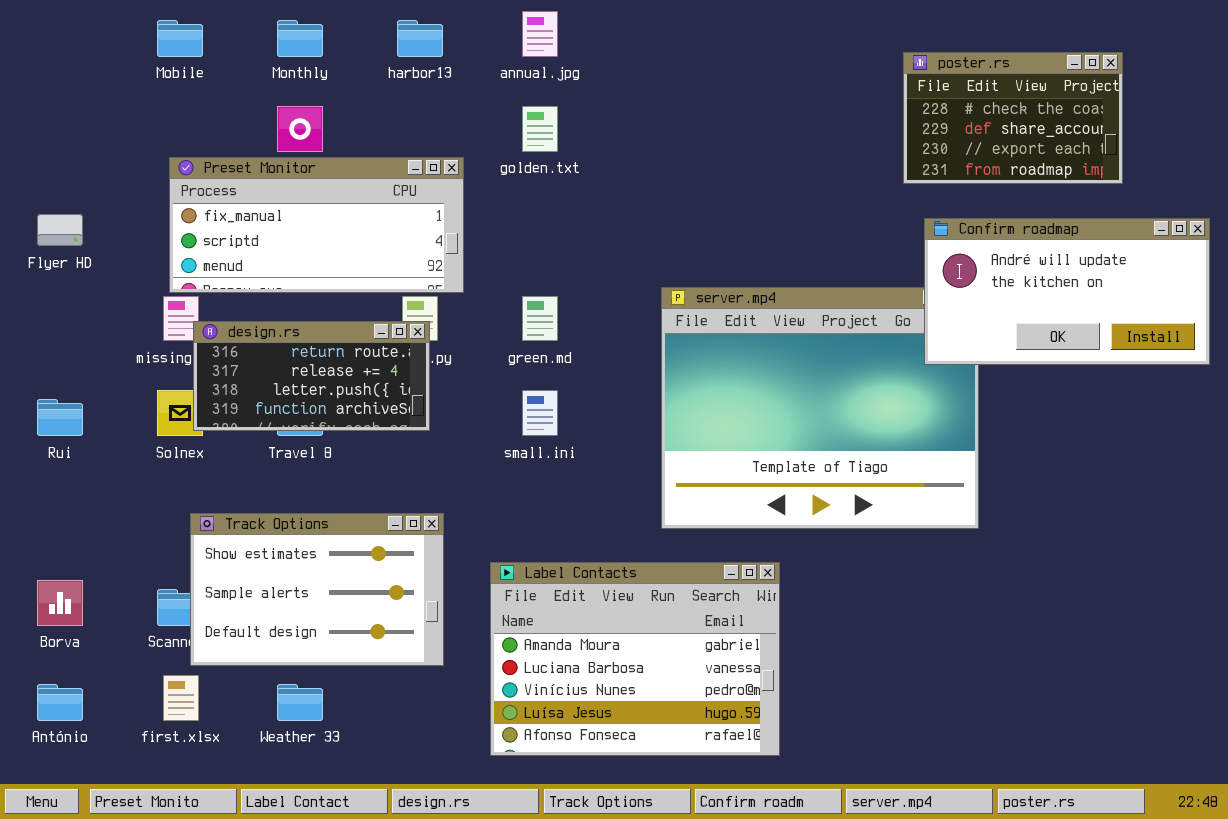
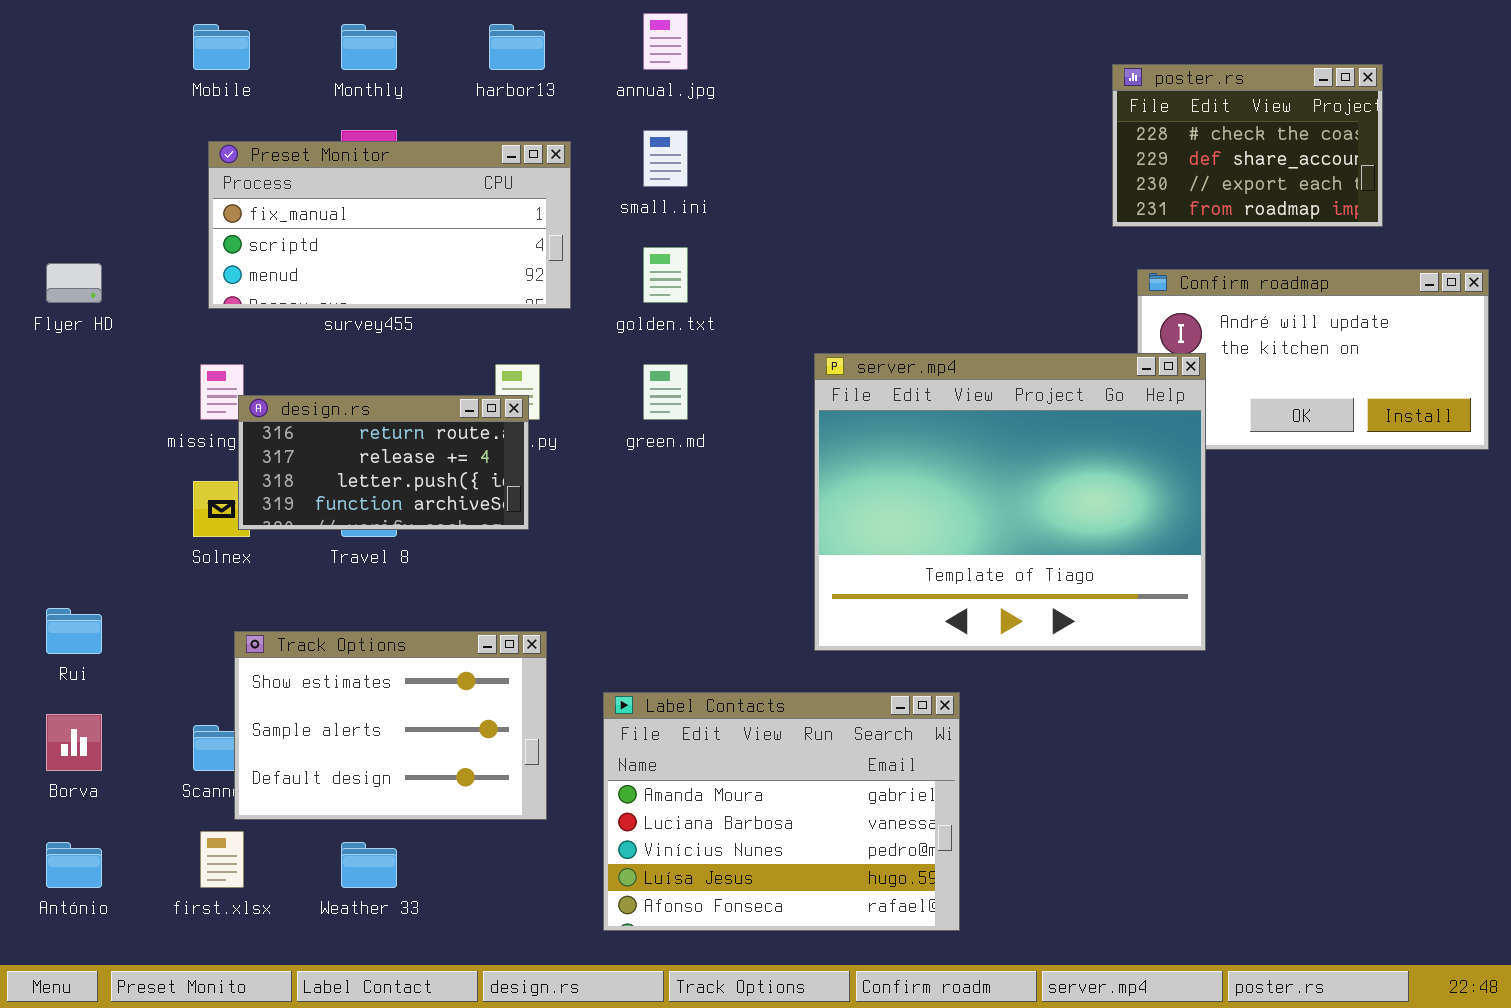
golden.txt: [522,106,558,152] -> [643,247,688,303], moved
Preset Monitor: [169,157,464,293] -> [208,141,571,309], moved
server.mp4: [661,287,979,529] -> [814,353,1206,651], raised
small.ini: [522,390,558,436] -> [643,130,688,187], moved
Rui: [37,399,83,436] -> [46,608,102,654], moved

